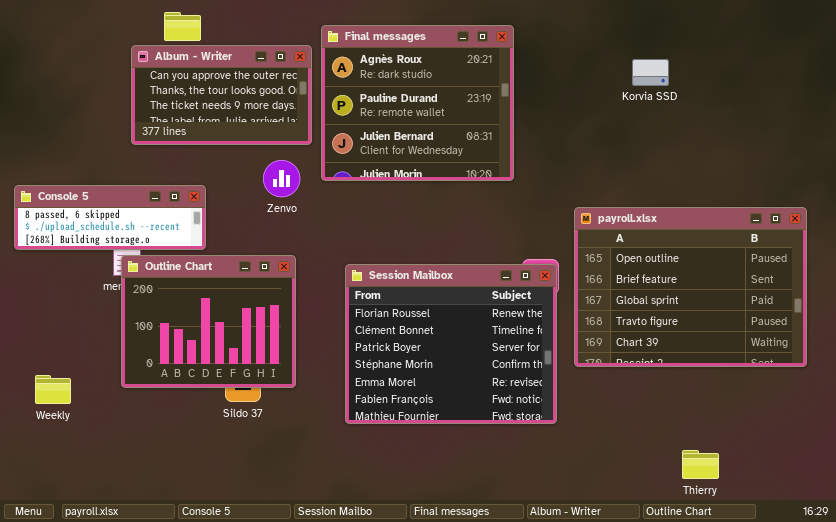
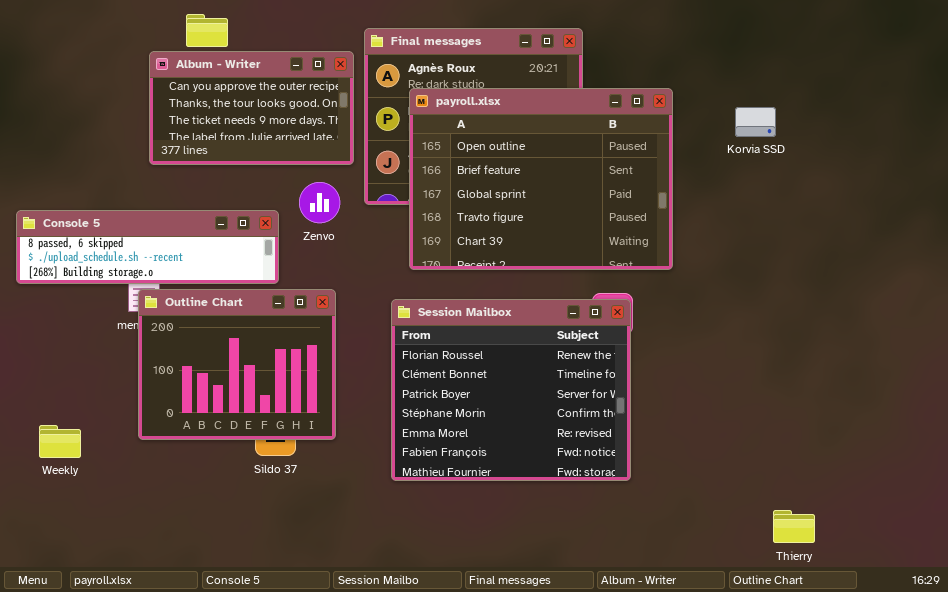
Korvia SSD: [632,59,669,86] -> [735,107,776,137], moved
Console 5: [14,185,206,250] -> [16,210,279,284], resized
payroll.xlsx: [574,207,807,367] -> [409,88,673,270], moved

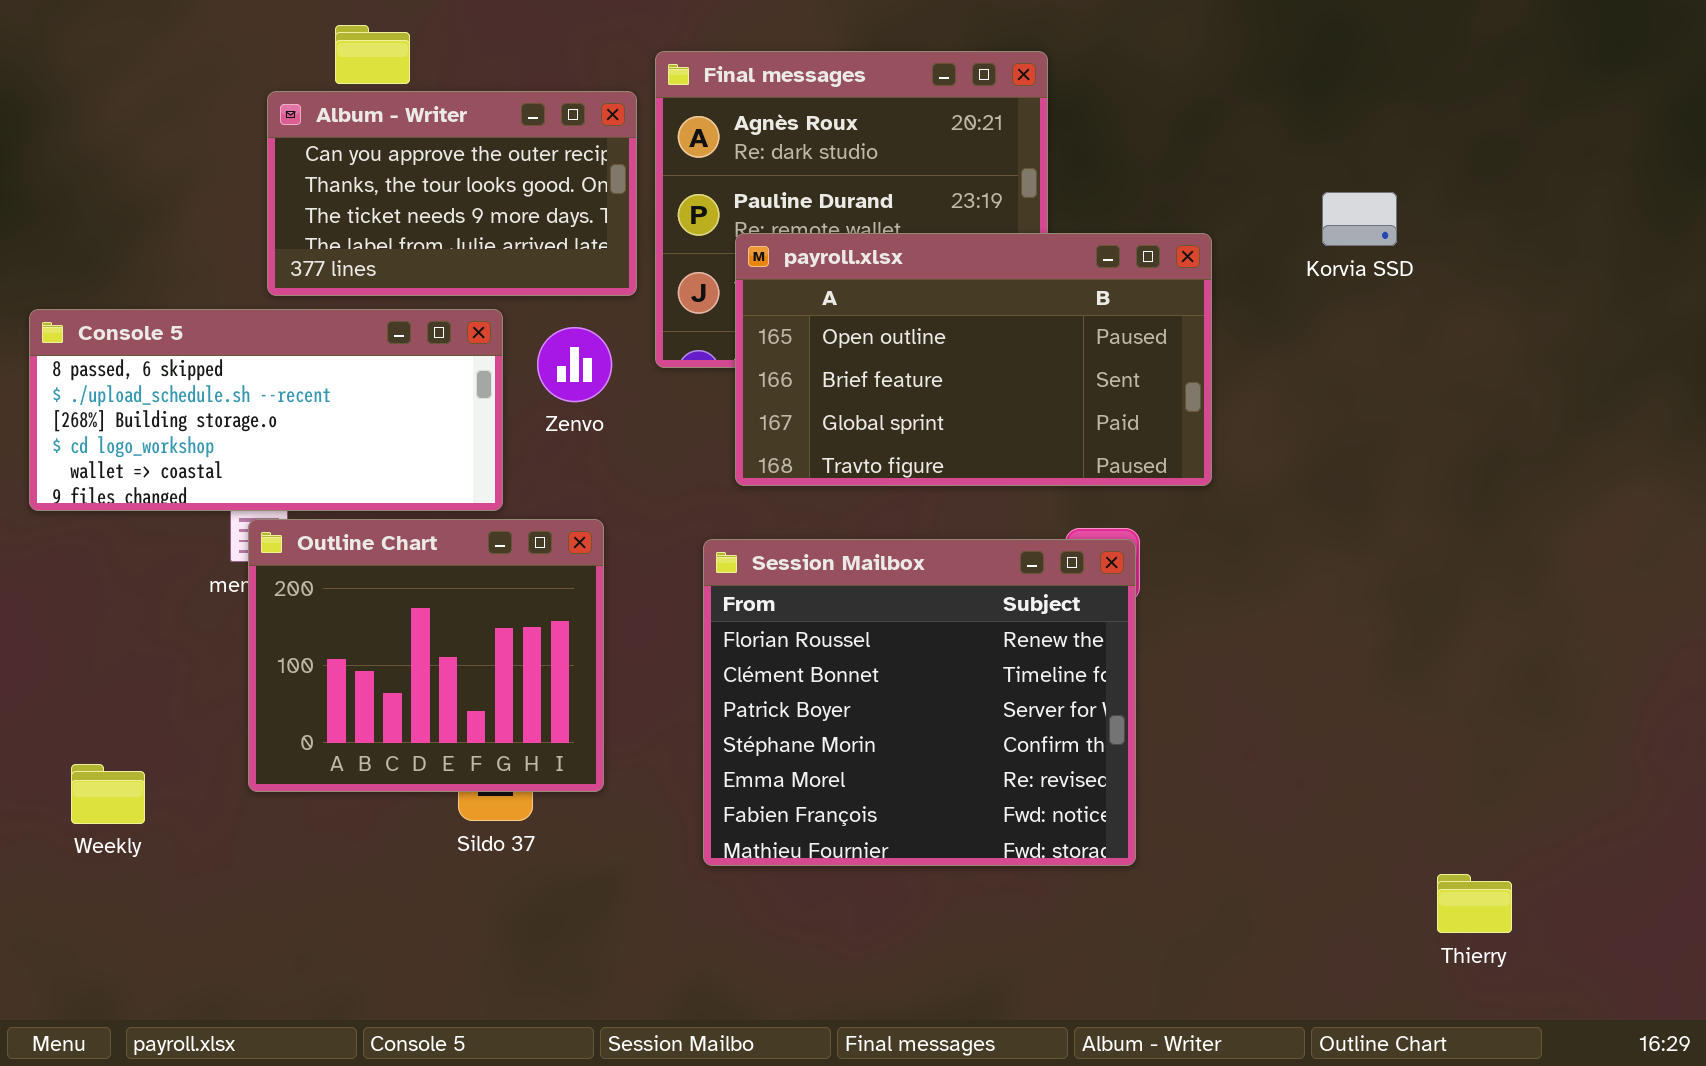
payroll.xlsx: [409,88,673,270] -> [735,233,1212,486], resized
Console 5: [16,210,279,284] -> [29,309,503,511], resized
Thierry: [773,510,815,543] -> [1437,874,1512,933], moved

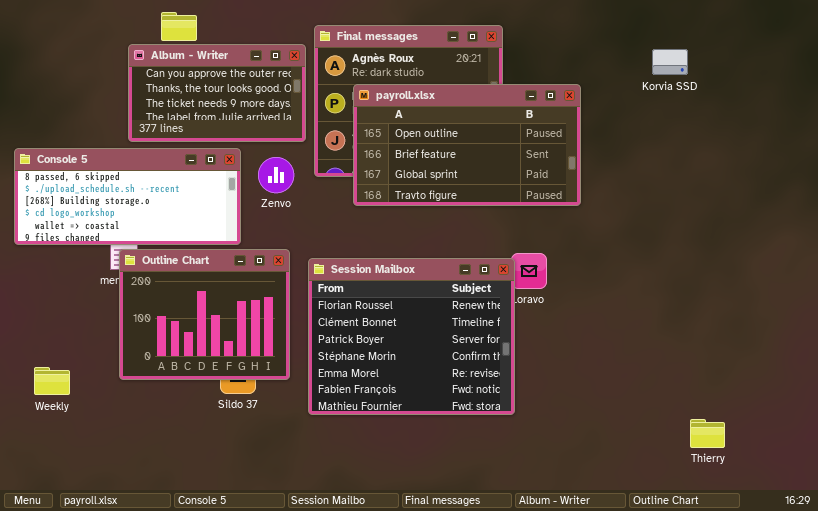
Korvia SSD: [1322,192,1397,246] -> [652,49,688,75], moved
payroll.xlsx: [735,233,1212,486] -> [353,84,581,206], moved
Session Mailbox: [703,539,1136,866] -> [308,258,515,415], moved

